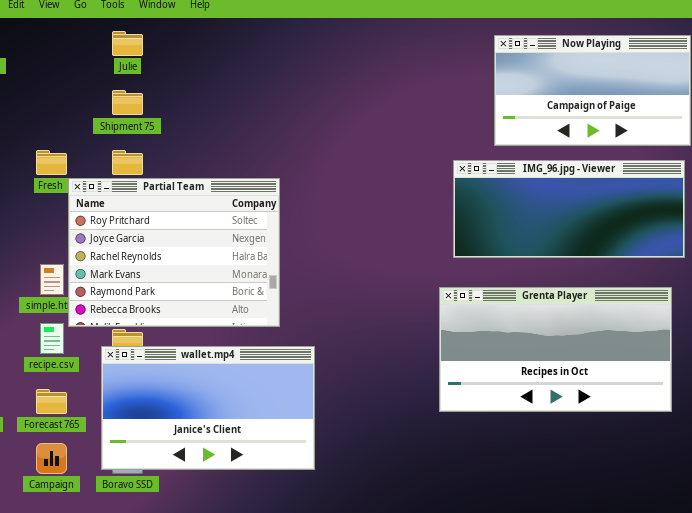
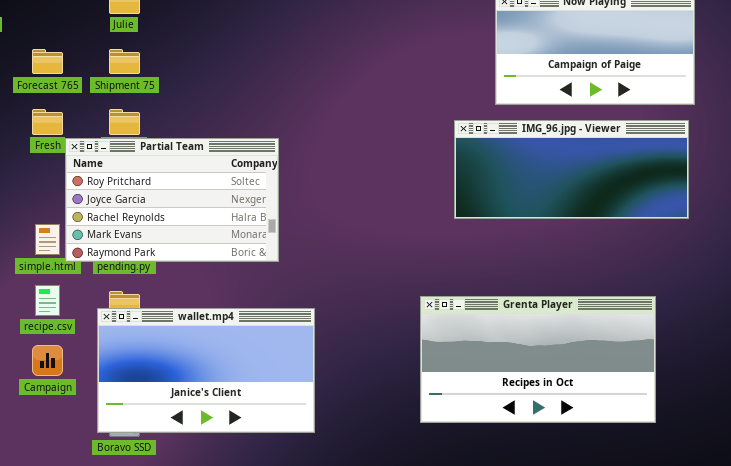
Partial Team: [68,178,280,327] -> [65,138,279,262], resized
Grenta Player: [439,287,672,412] -> [420,296,656,423], moved
Forecast 765: [36,389,67,414] -> [32,49,63,74], moved
Campaign: [36,443,67,474] -> [32,345,63,376], moved

